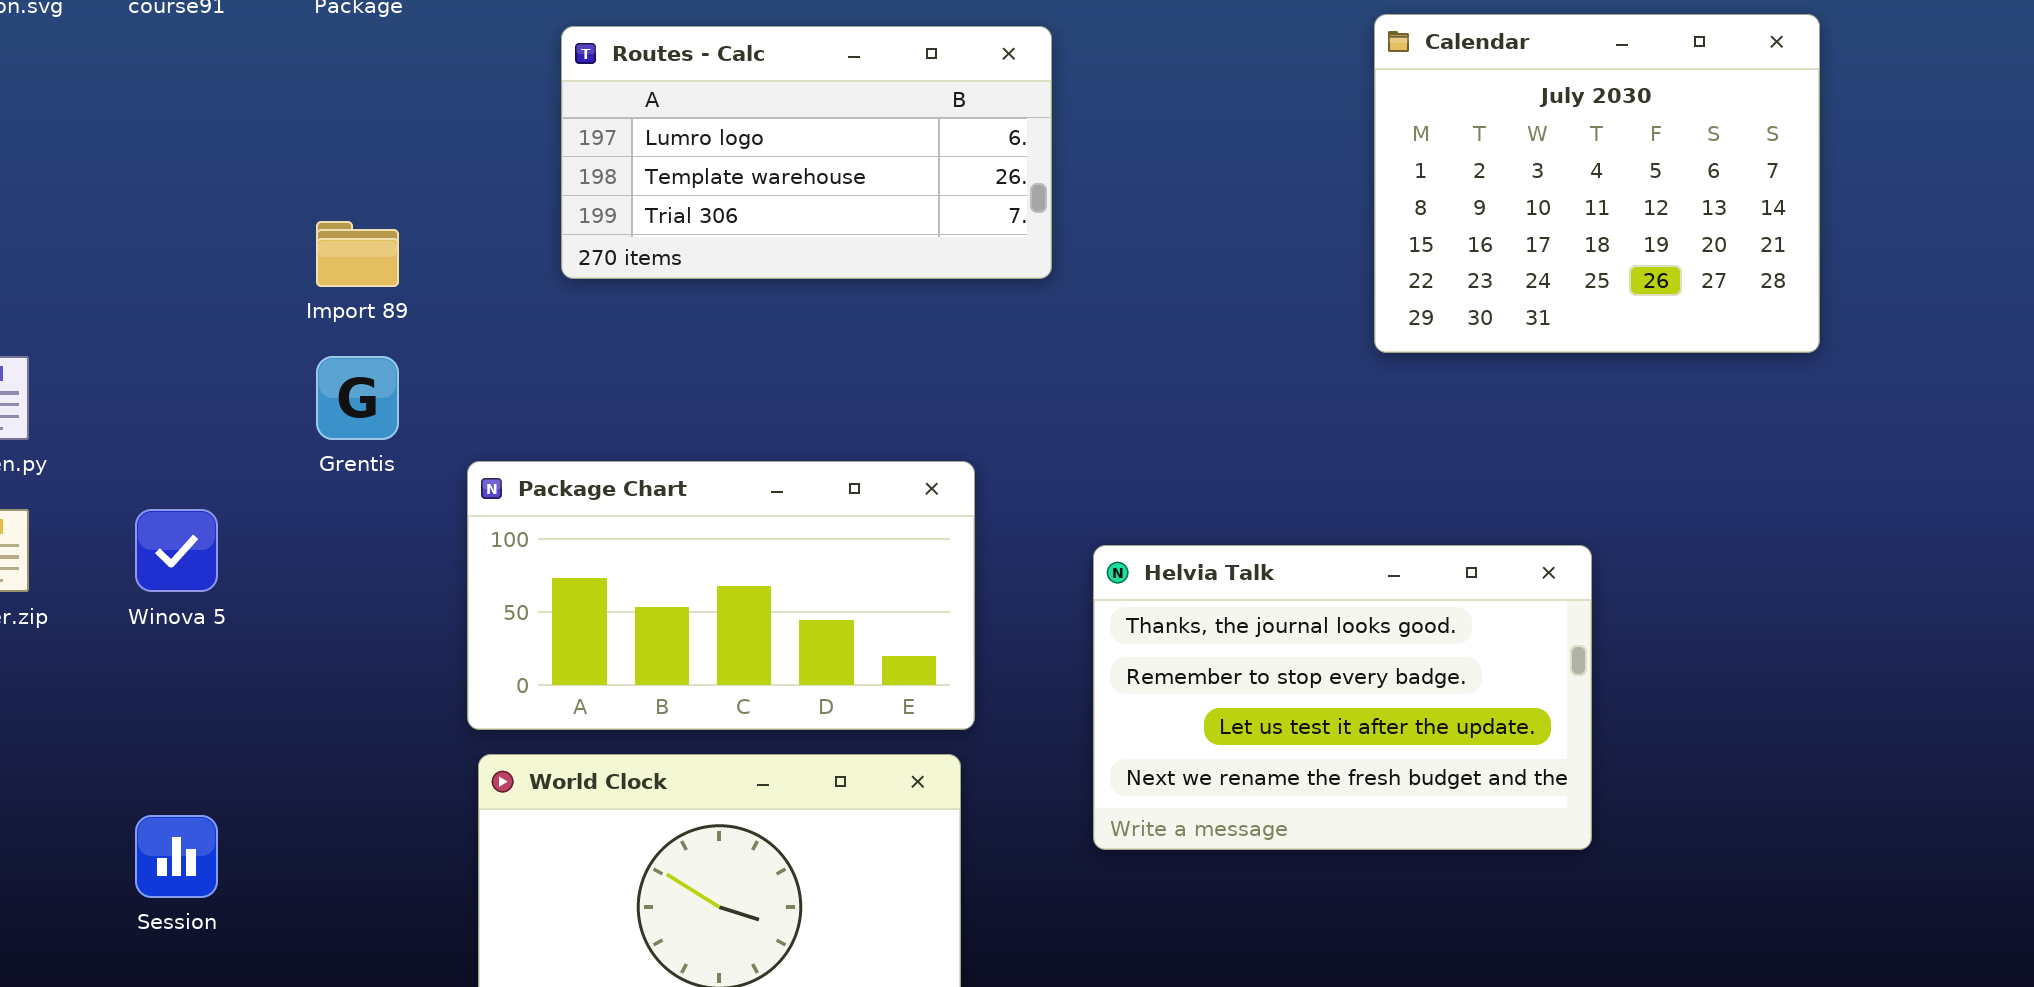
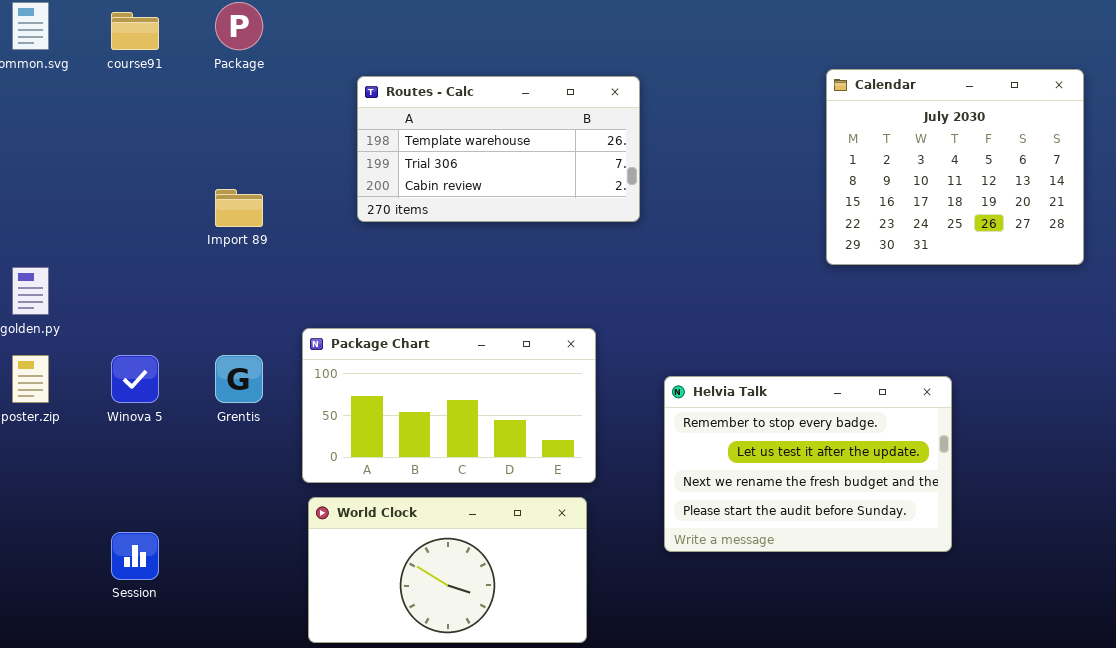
Routes - Calc: [561,26,1052,279] -> [357,76,640,222], scrolled down 1 row
Grentis: [316,356,399,440] -> [215,355,263,403], moved
Helvia Talk: [1093,545,1592,850] -> [664,376,952,552], scrolled down 1 row

